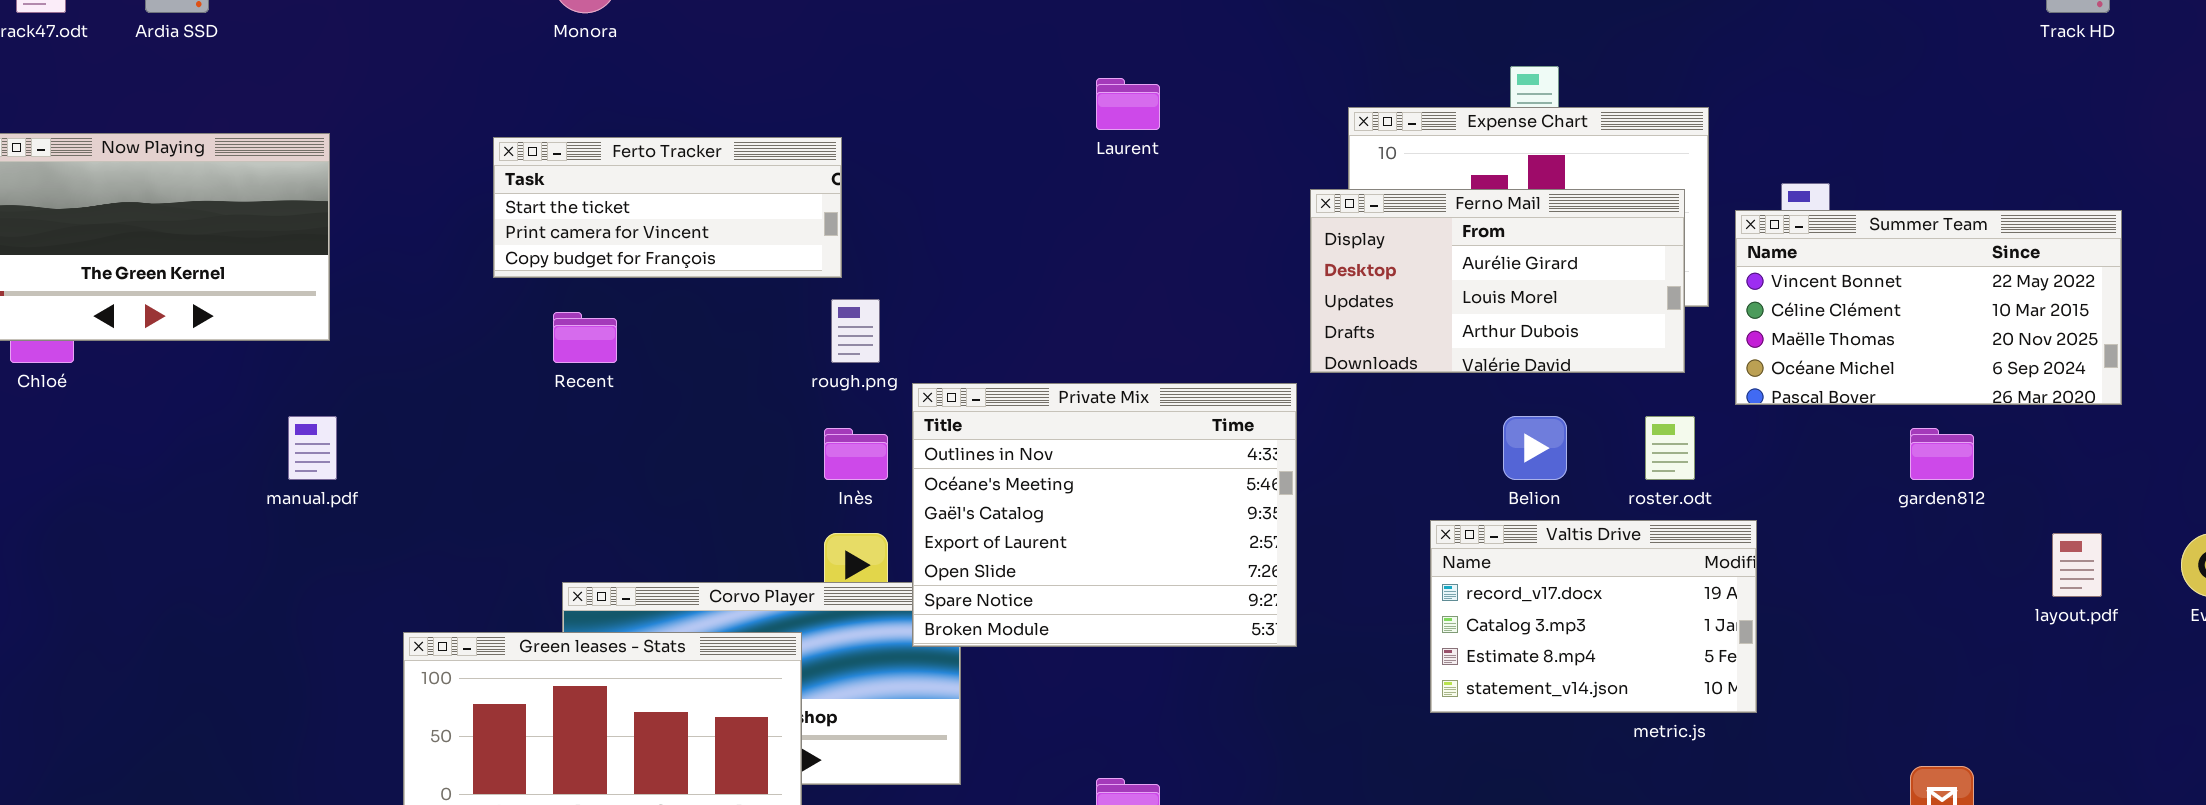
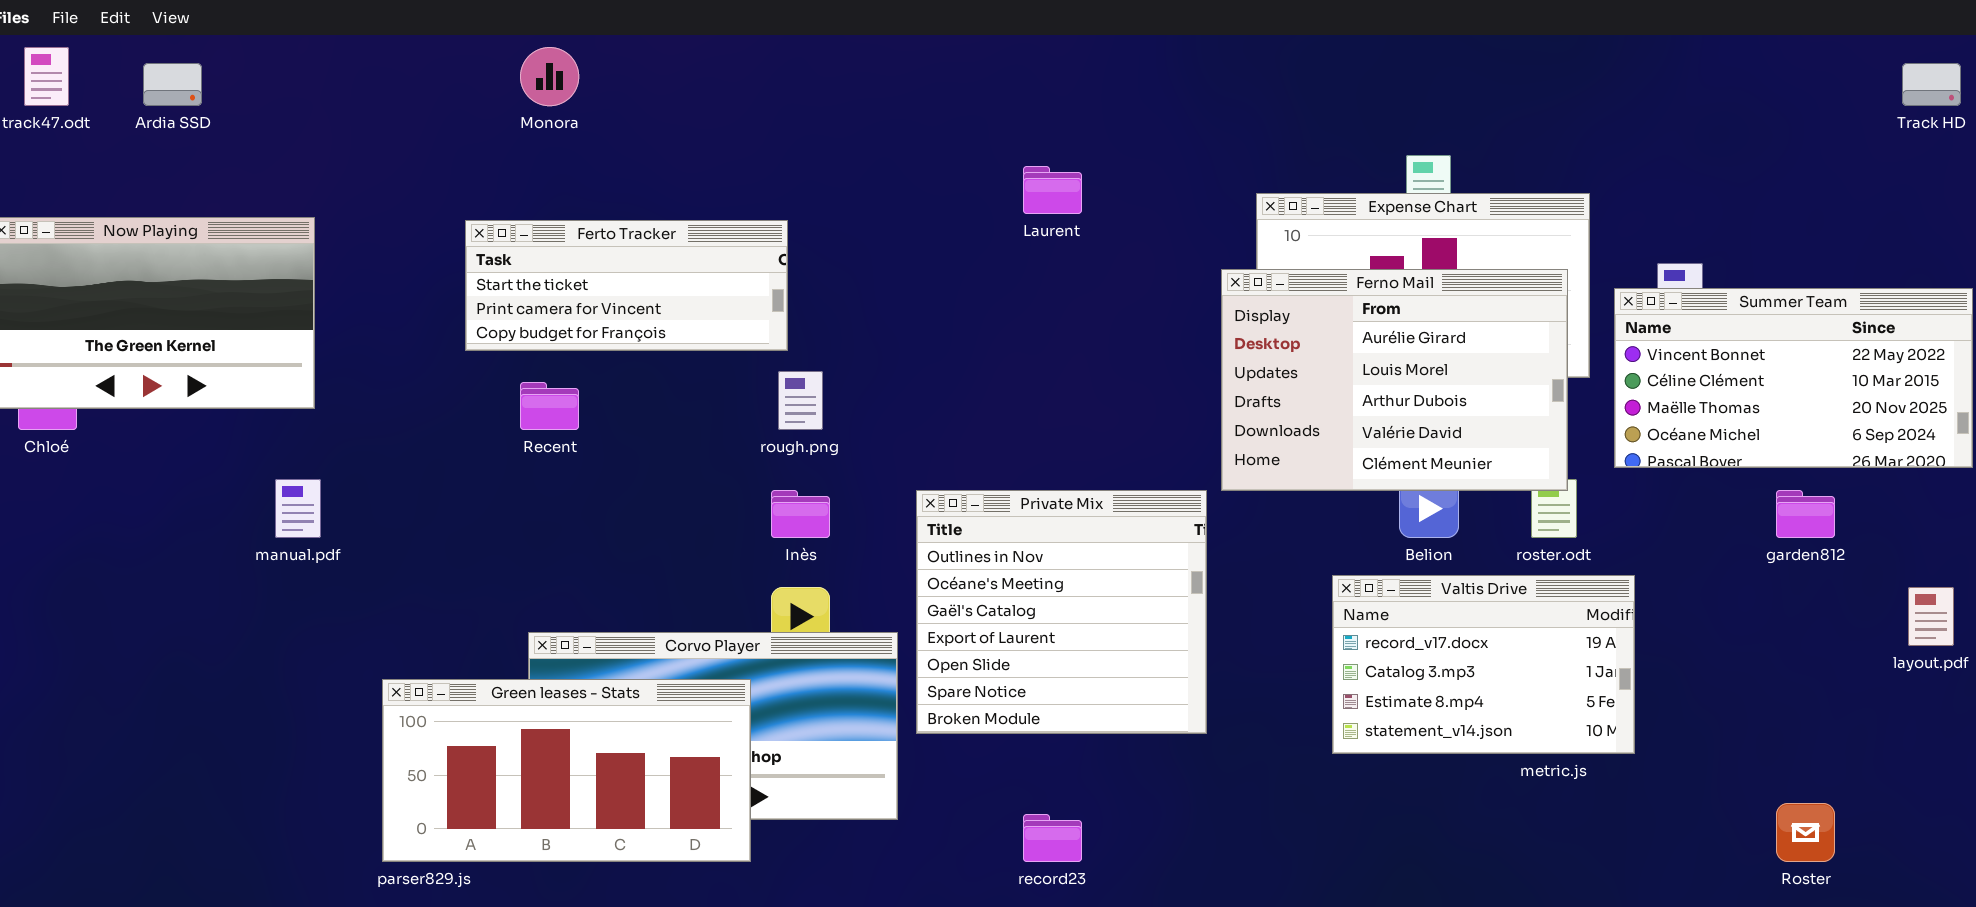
Ferno Mail: [1310,189,1685,373] -> [1221,269,1568,491], resized
Private Mix: [912,383,1297,647] -> [916,490,1207,734], moved, resized

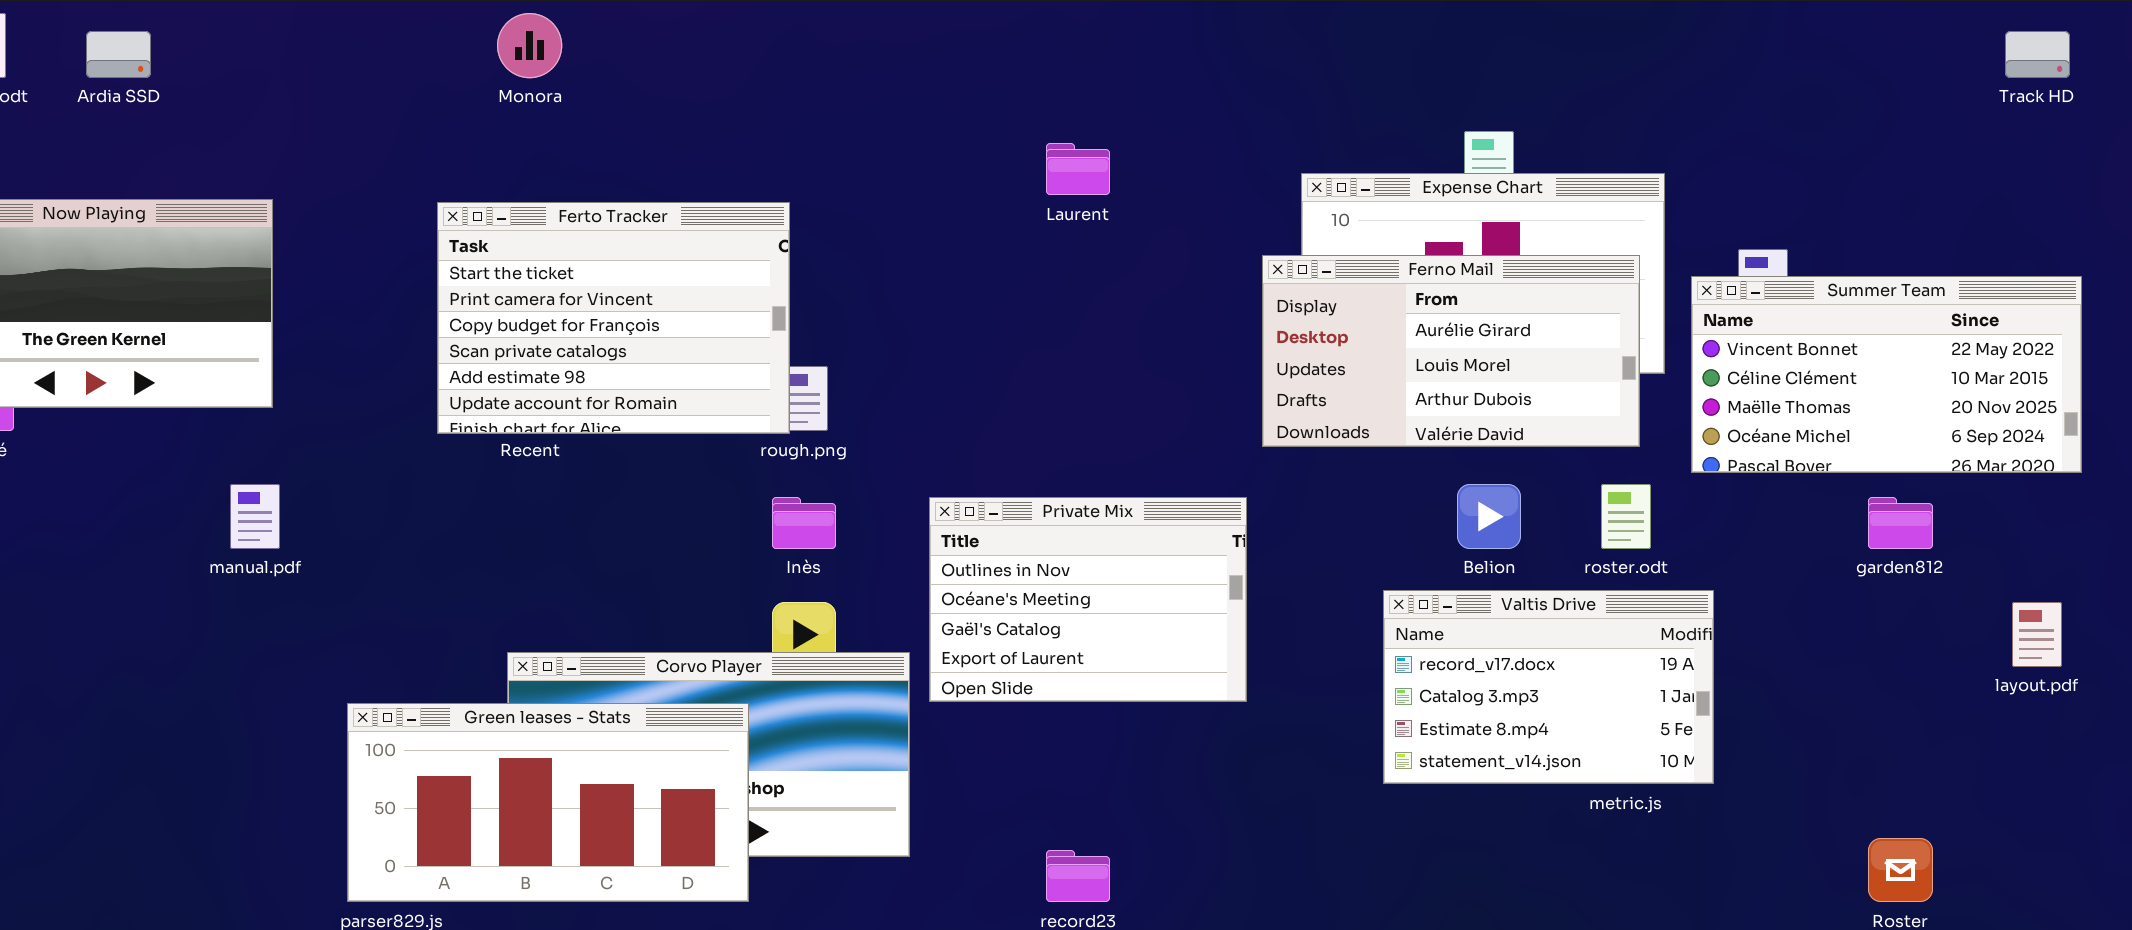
Ferto Tracker: [465,220,788,351] -> [437,202,790,434], resized
Ferno Mail: [1221,269,1568,491] -> [1262,255,1640,447], resized
Private Mix: [916,490,1207,734] -> [929,497,1247,702], resized

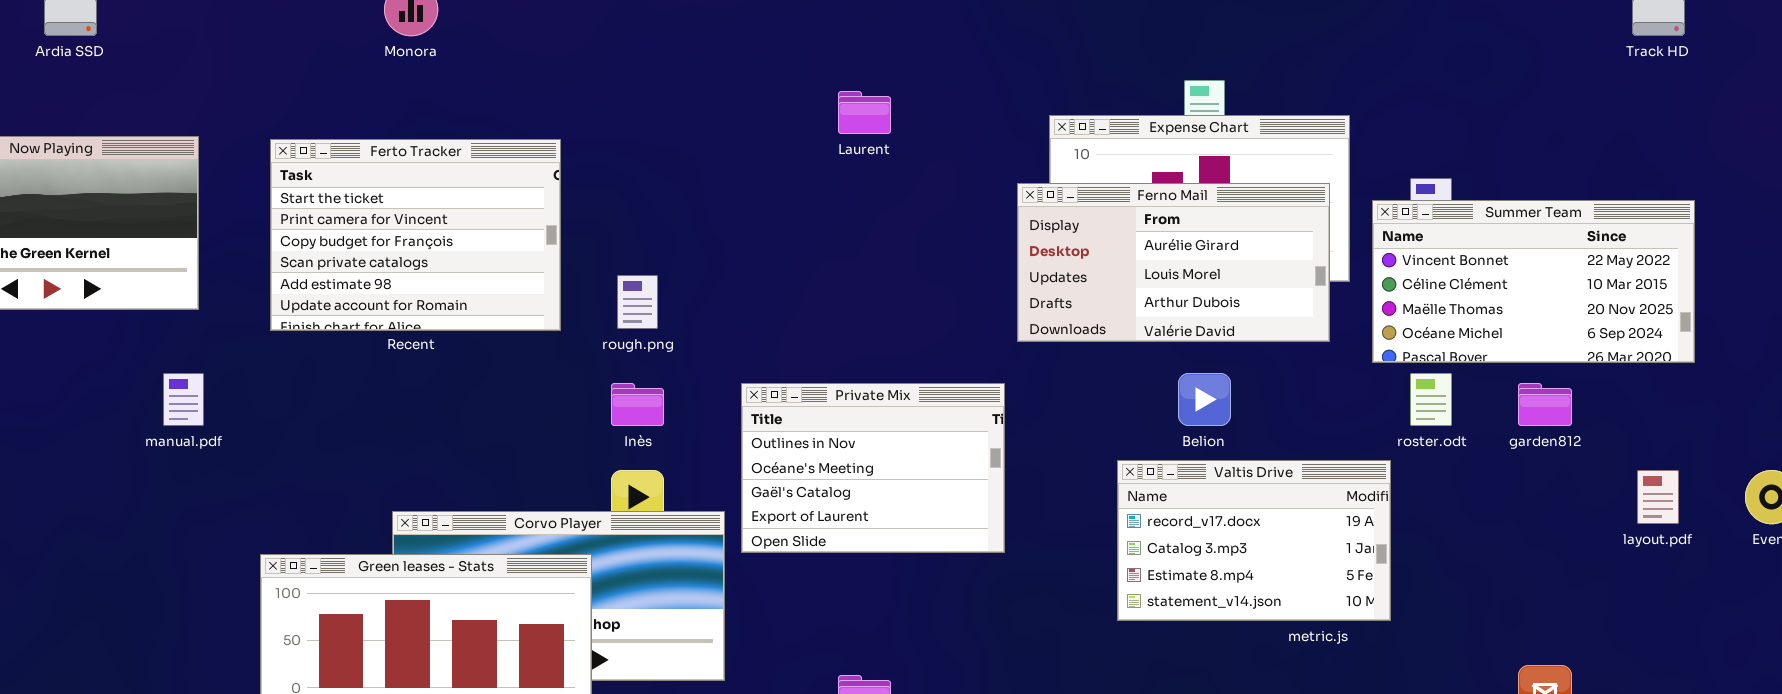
Ferto Tracker: [437,202,790,434] -> [270,139,561,331], moved
roster.odt: [1601,484,1651,549] -> [1410,373,1452,426], moved

